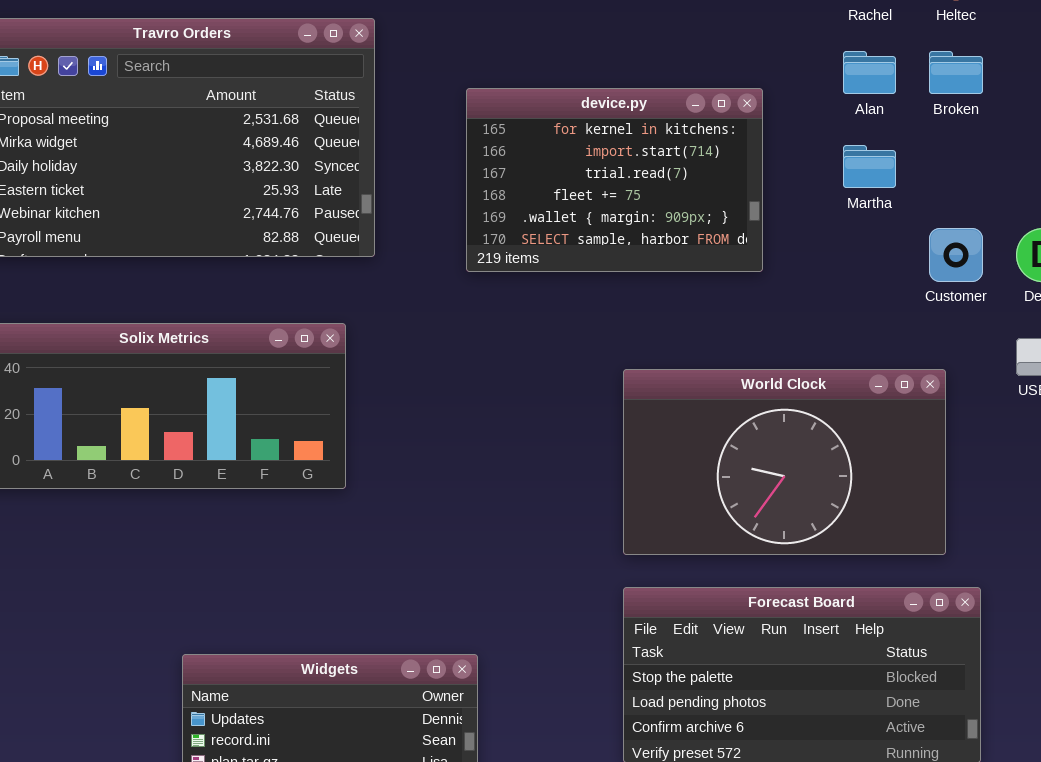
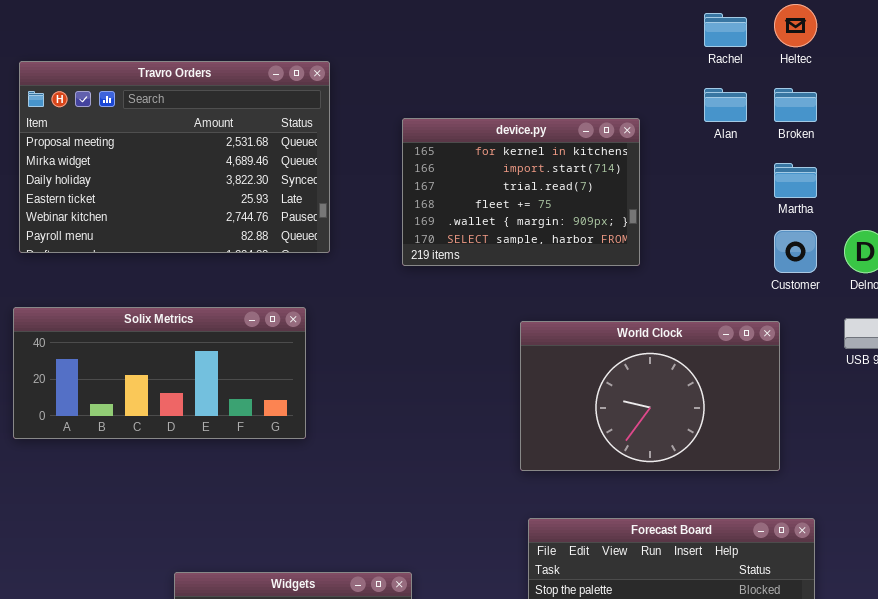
Martha: [843,145,896,188] -> [774,163,817,198], moved
World Clock: [623,369,946,555] -> [520,321,780,471], moved

